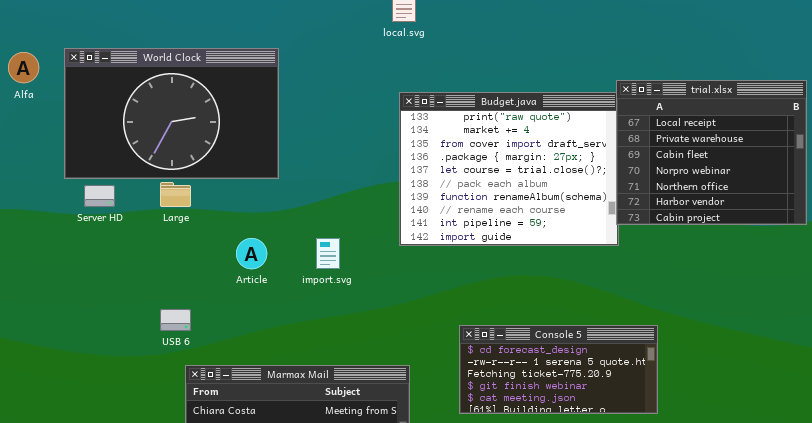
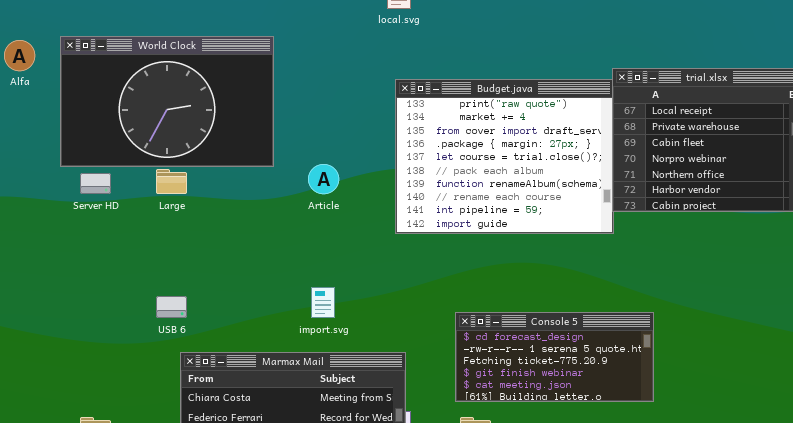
Article: [236,238,267,269] -> [308,164,339,194], moved
import.svg: [316,238,340,269] -> [311,287,335,318], moved

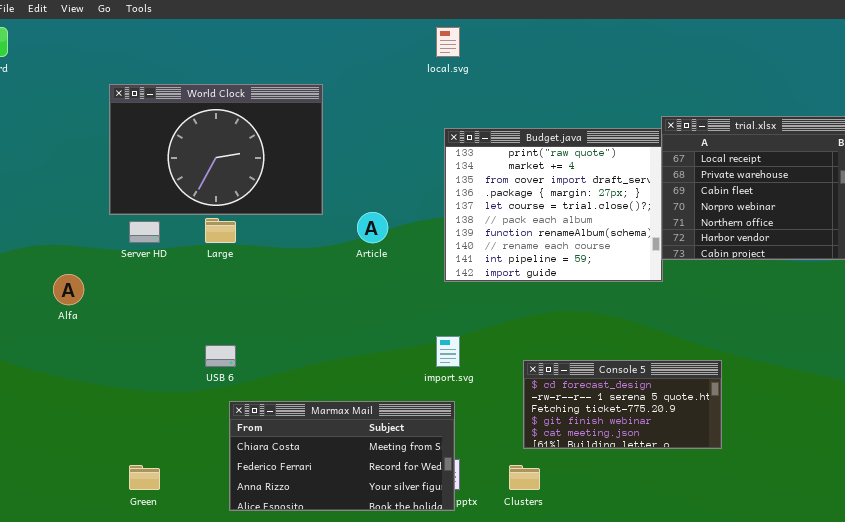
Alfa: [4,40,35,71] -> [53,274,84,305], moved
import.svg: [311,287,335,318] -> [436,336,460,367], moved
Console 5: [455,312,654,402] -> [523,360,722,449], moved

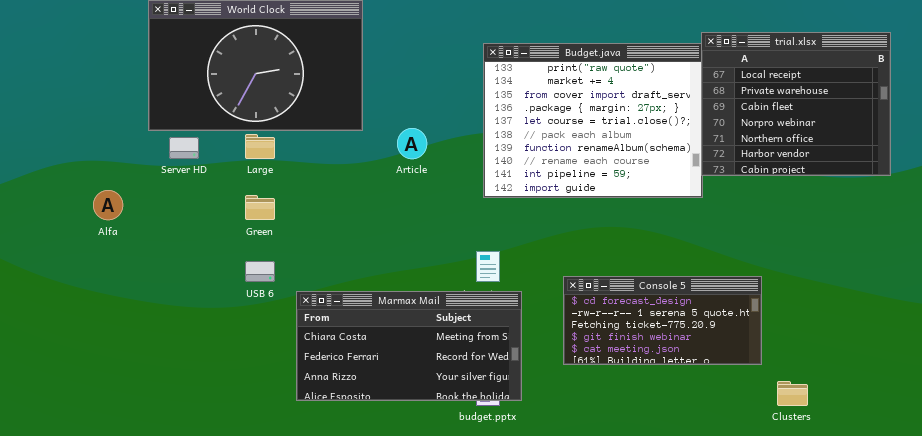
Marmax Mail: [229,401,455,511] -> [296,291,522,401], moved
Green: [129,465,160,490] -> [245,195,275,220], moved
Clusters: [509,465,540,490] -> [777,381,808,406], moved

